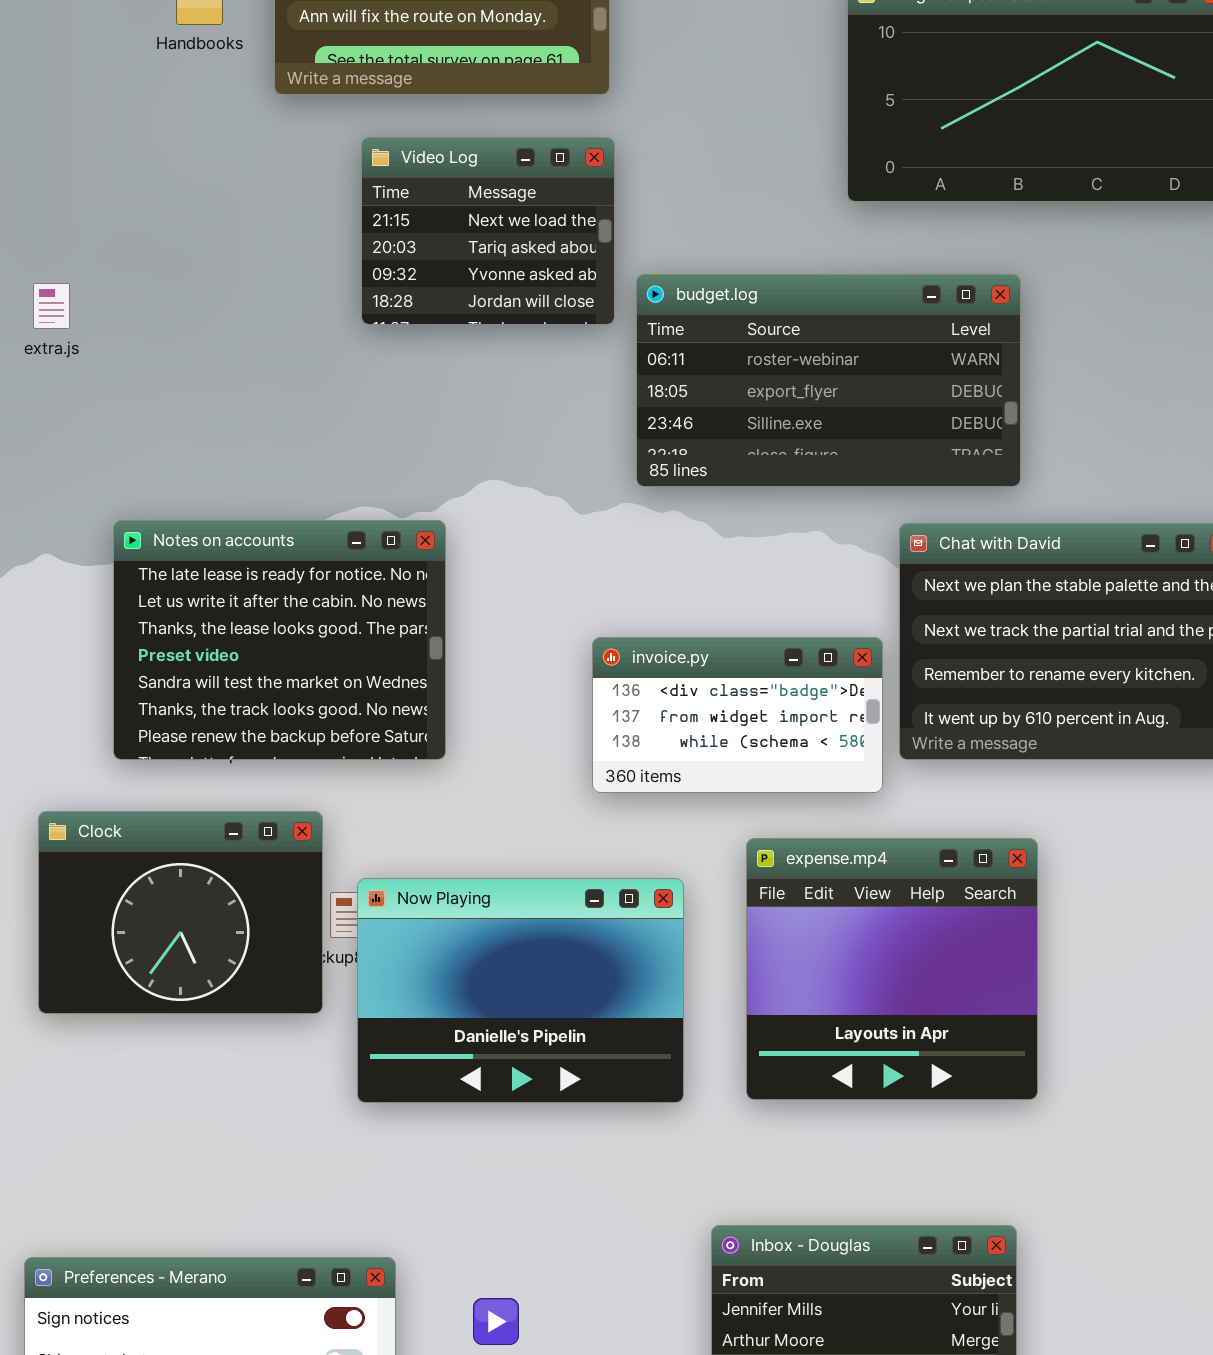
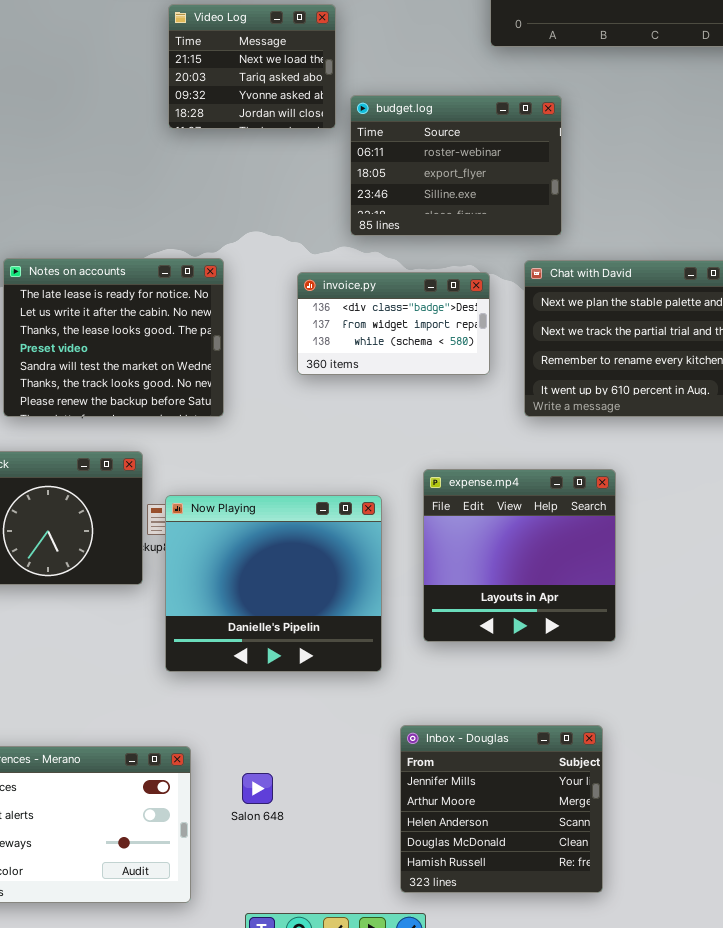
budget.log: [636,274,1021,487] -> [350,95,562,236], resized
invoice.py: [592,637,883,793] -> [297,272,490,375], moved
Now Playing: [357,878,684,1103] -> [165,495,382,672], resized

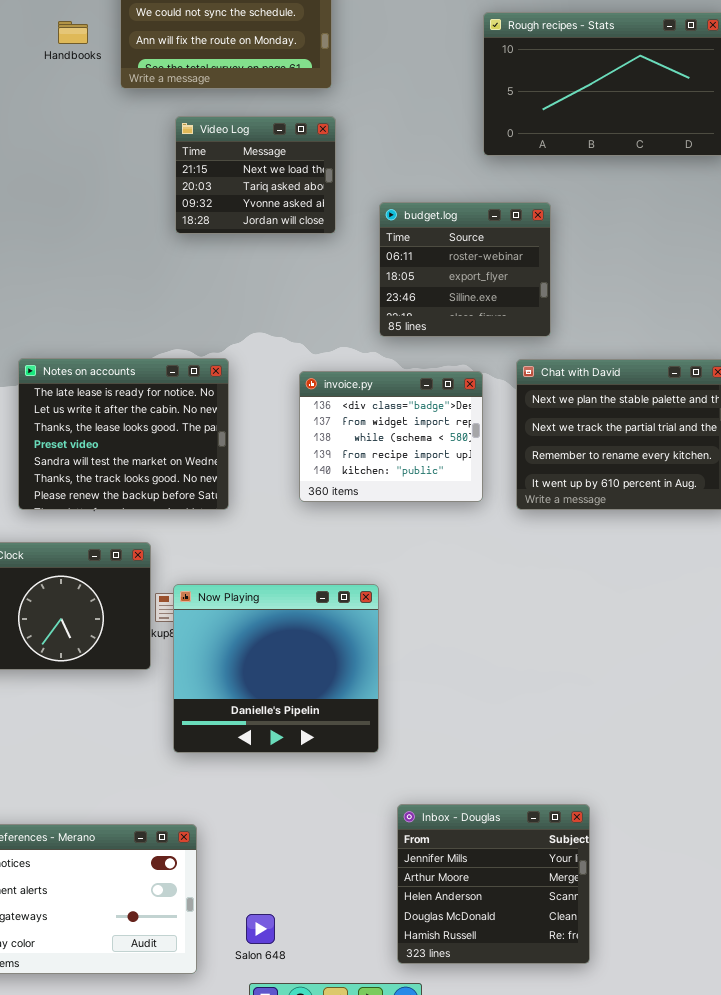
budget.log: [350,95,562,236] -> [379,202,551,337], resized
invoice.py: [297,272,490,375] -> [299,371,483,502], resized
expense.mp4: [423,469,616,642] -> none, closed
Salon 648: [242,773,273,804] -> [246,914,275,944], moved

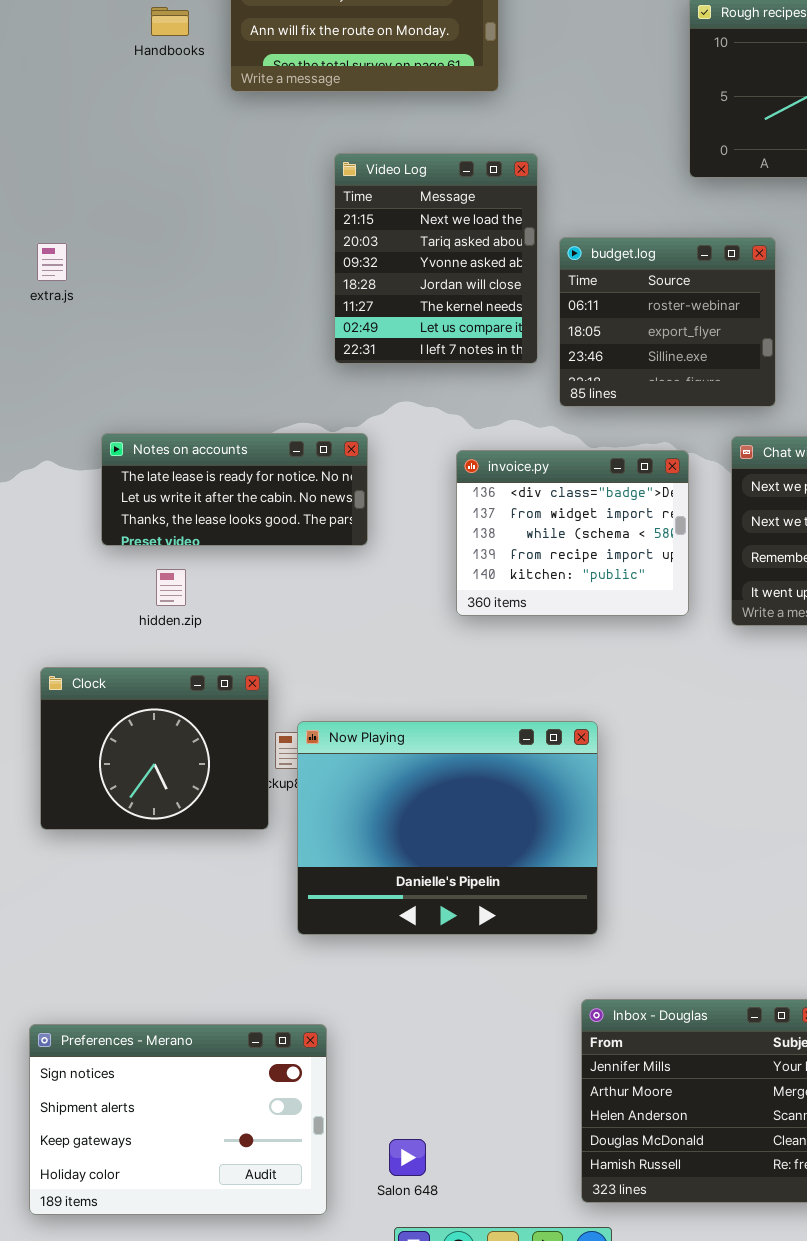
Video Log: [175,116,336,234] -> [334,153,538,364], moved, resized
Notes on accounts: [18,358,229,510] -> [101,433,368,546], resized
Now Playing: [173,584,379,753] -> [297,721,598,935], resized

